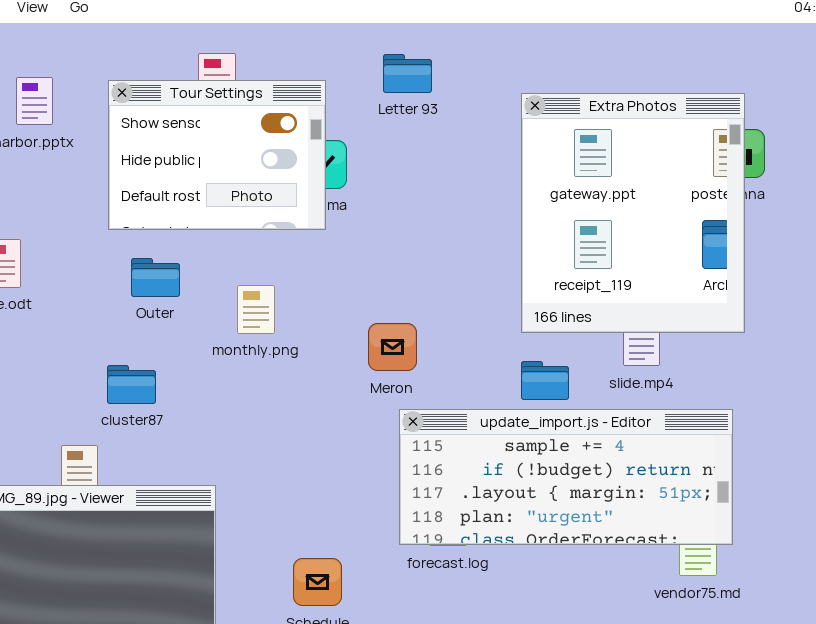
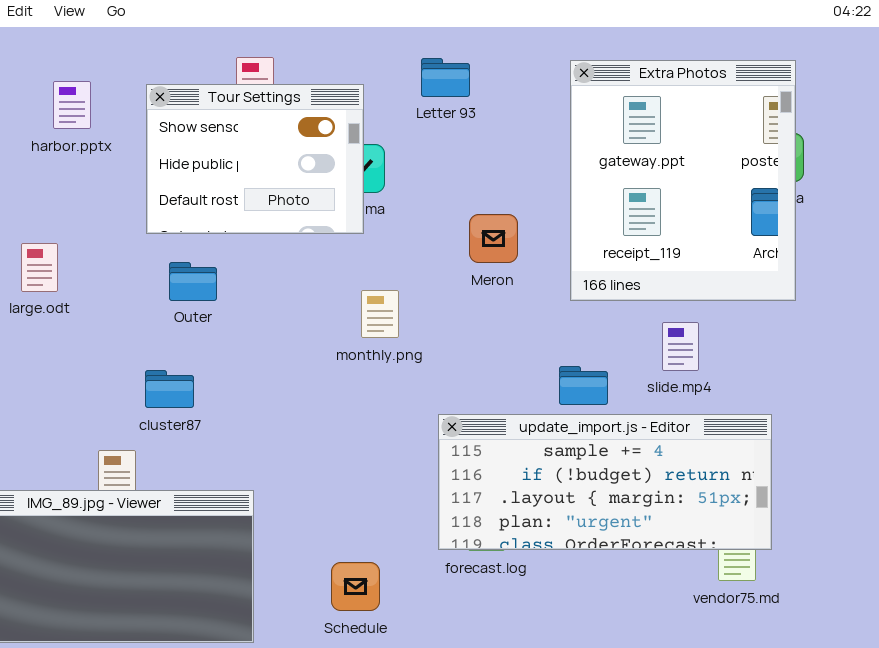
Extra Photos: [521,93,745,333] -> [570,60,796,301], moved
monthly.png: [237,285,275,334] -> [361,290,399,338], moved
Meron: [368,323,417,371] -> [469,214,518,263], moved

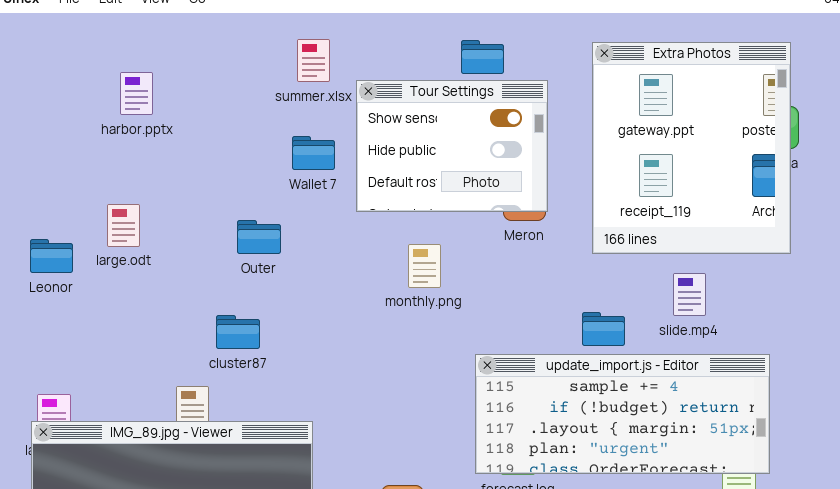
harbor.pptx: [53,81,91,129] -> [120,72,153,115], moved
Tour Settings: [146,84,364,234] -> [356,80,548,212], moved

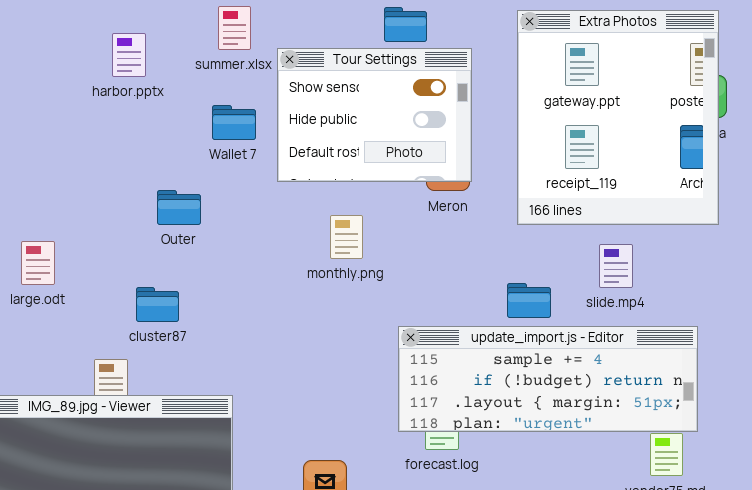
harbor.pptx: [120,72,153,115] -> [112,33,146,77], moved
large.odt: [107,204,140,247] -> [21,241,55,285], moved
update_import.js - Editor: [475,354,770,474] -> [398,326,698,432], resized

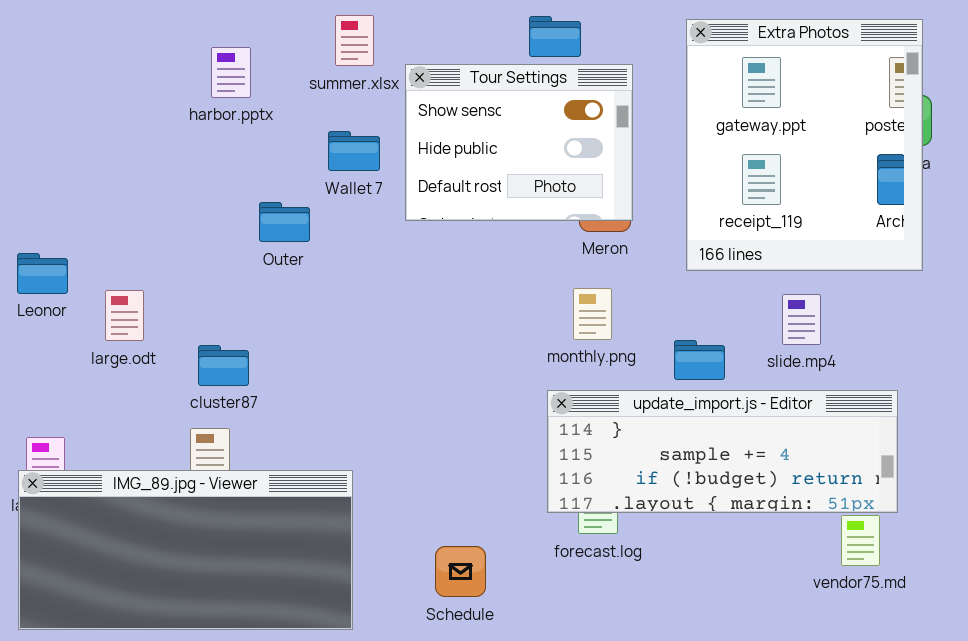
Outer: [157,190,201,225] -> [259,202,310,242], moved
monthly.png: [330,215,363,259] -> [573,288,612,340], moved
cluster87: [136,287,179,322] -> [198,345,249,386], moved
update_import.js - Editor: [398,326,698,432] -> [547,390,898,513], scrolled up 1 row

